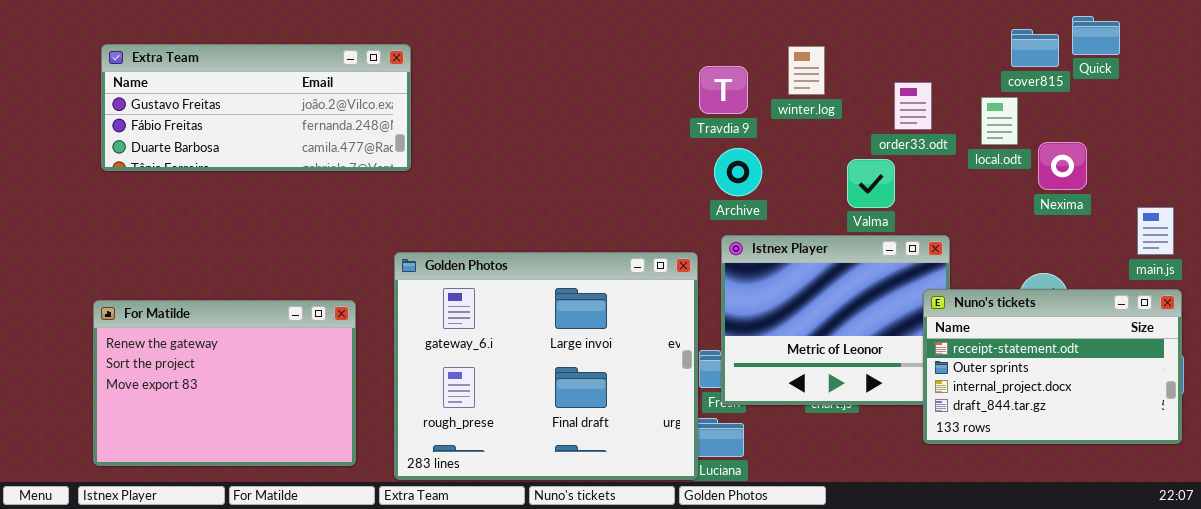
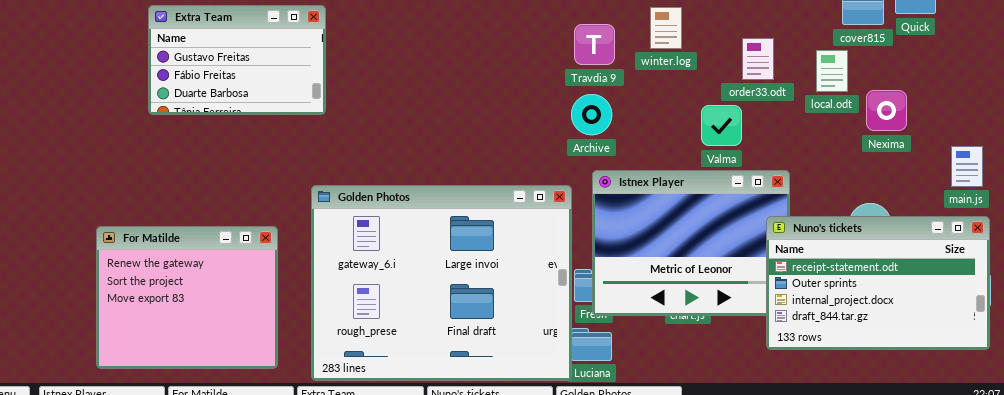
Extra Team: [101,44,411,171] -> [148,5,326,115], resized
Archive: [714,148,762,196] -> [571,94,612,135], moved
For Matilde: [93,300,356,466] -> [96,226,278,369], resized

